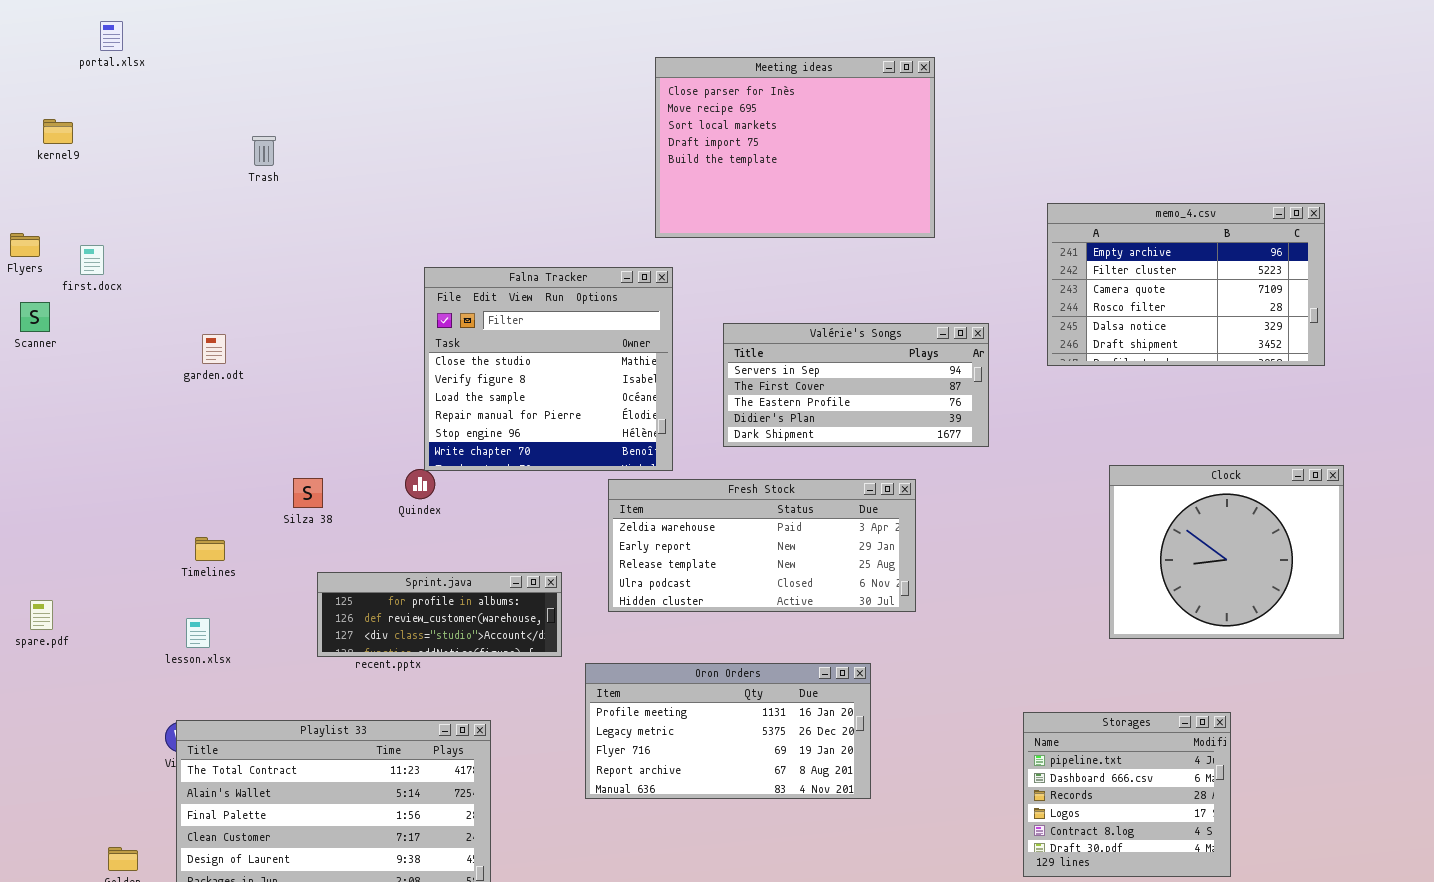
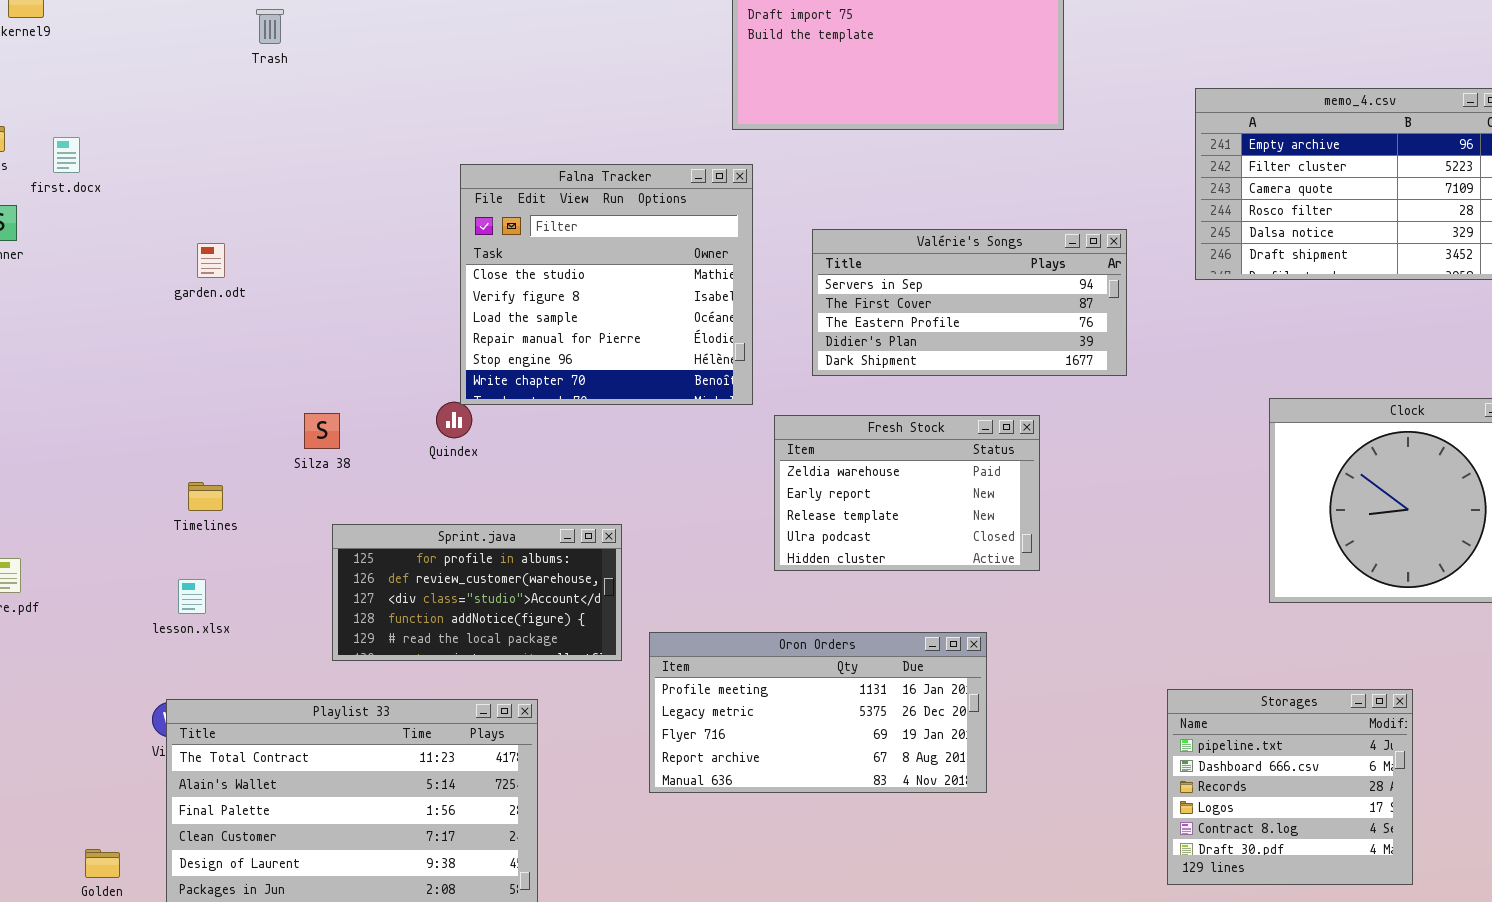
Fresh Stock: [608,479,916,612] -> [774,415,1040,571], resized
Sprint.java: [317,572,562,657] -> [332,524,622,661], resized

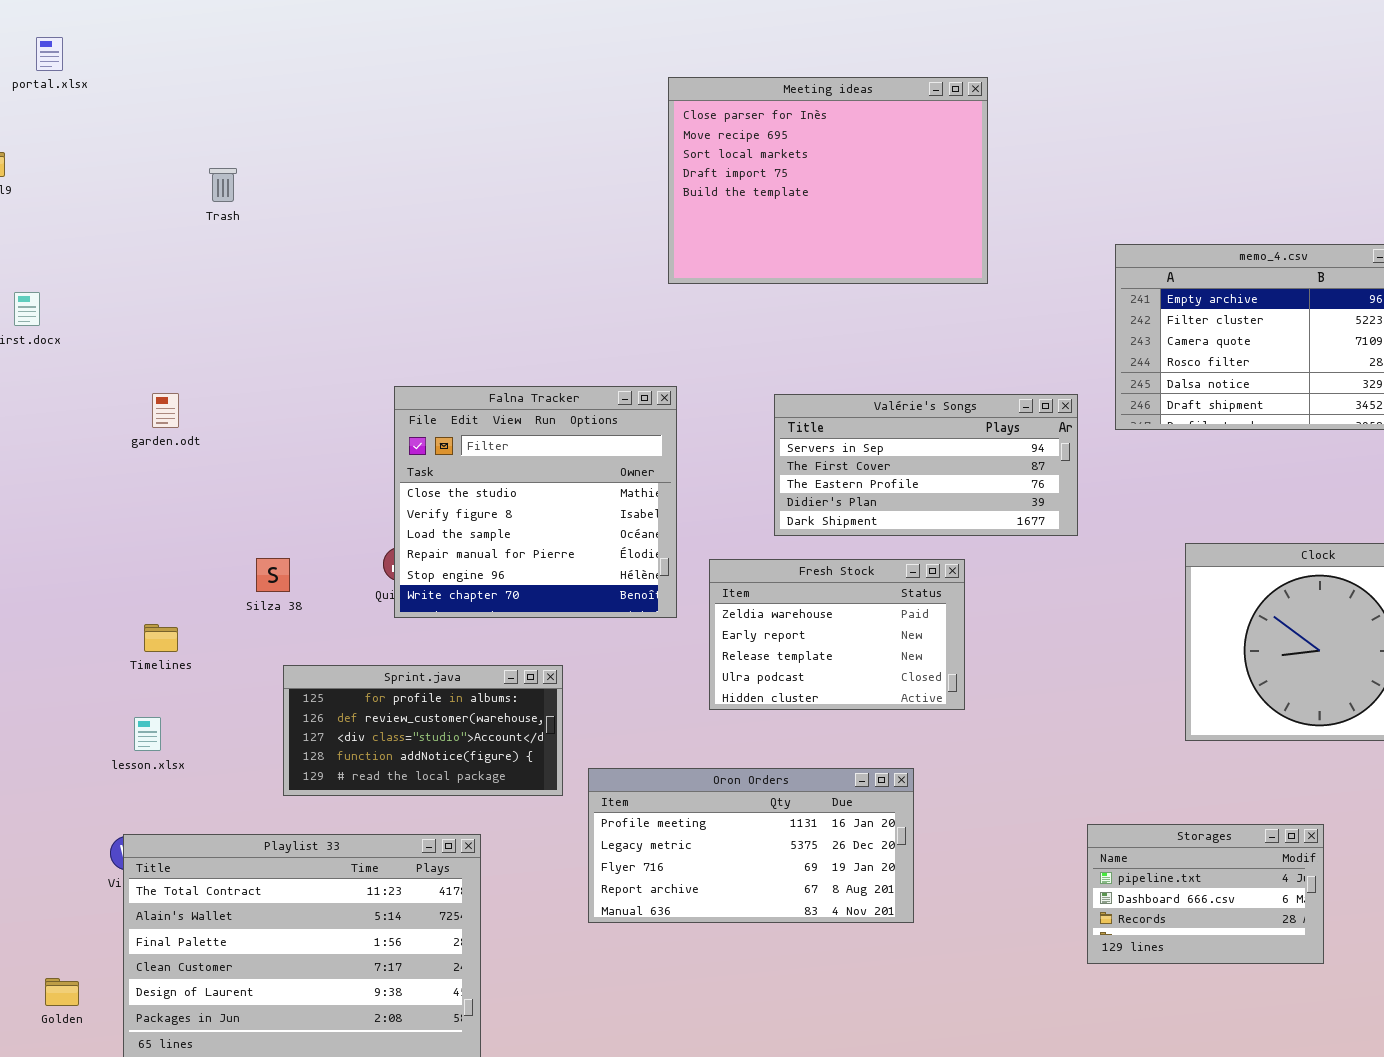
Falna Tracker: [460,164,753,405] -> [394,386,677,618], moved
Valérie's Songs: [812,229,1127,376] -> [774,394,1078,536], moved
Storages: [1167,689,1413,885] -> [1087,824,1324,964], resized

